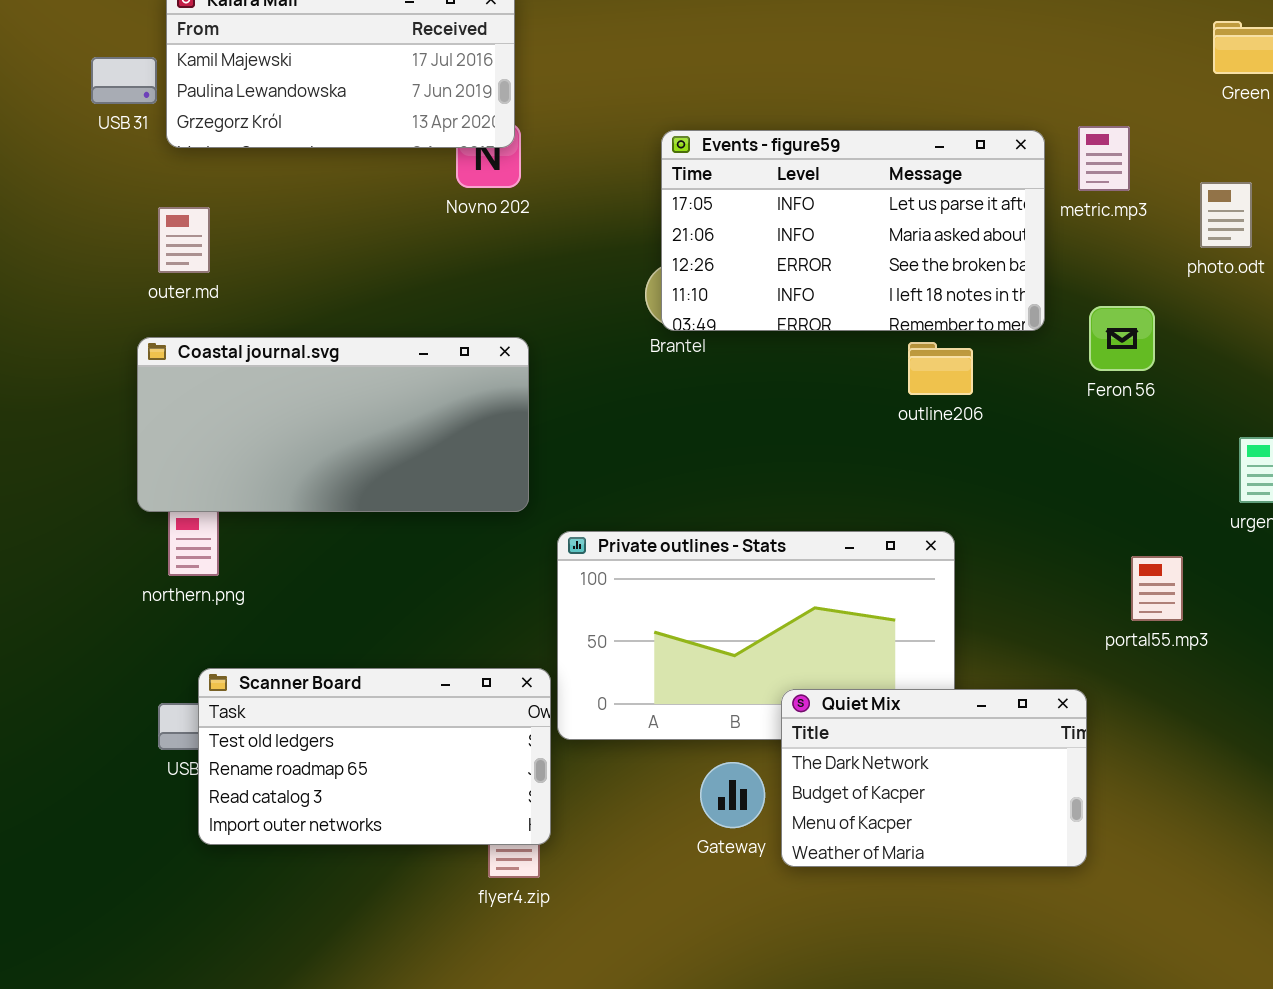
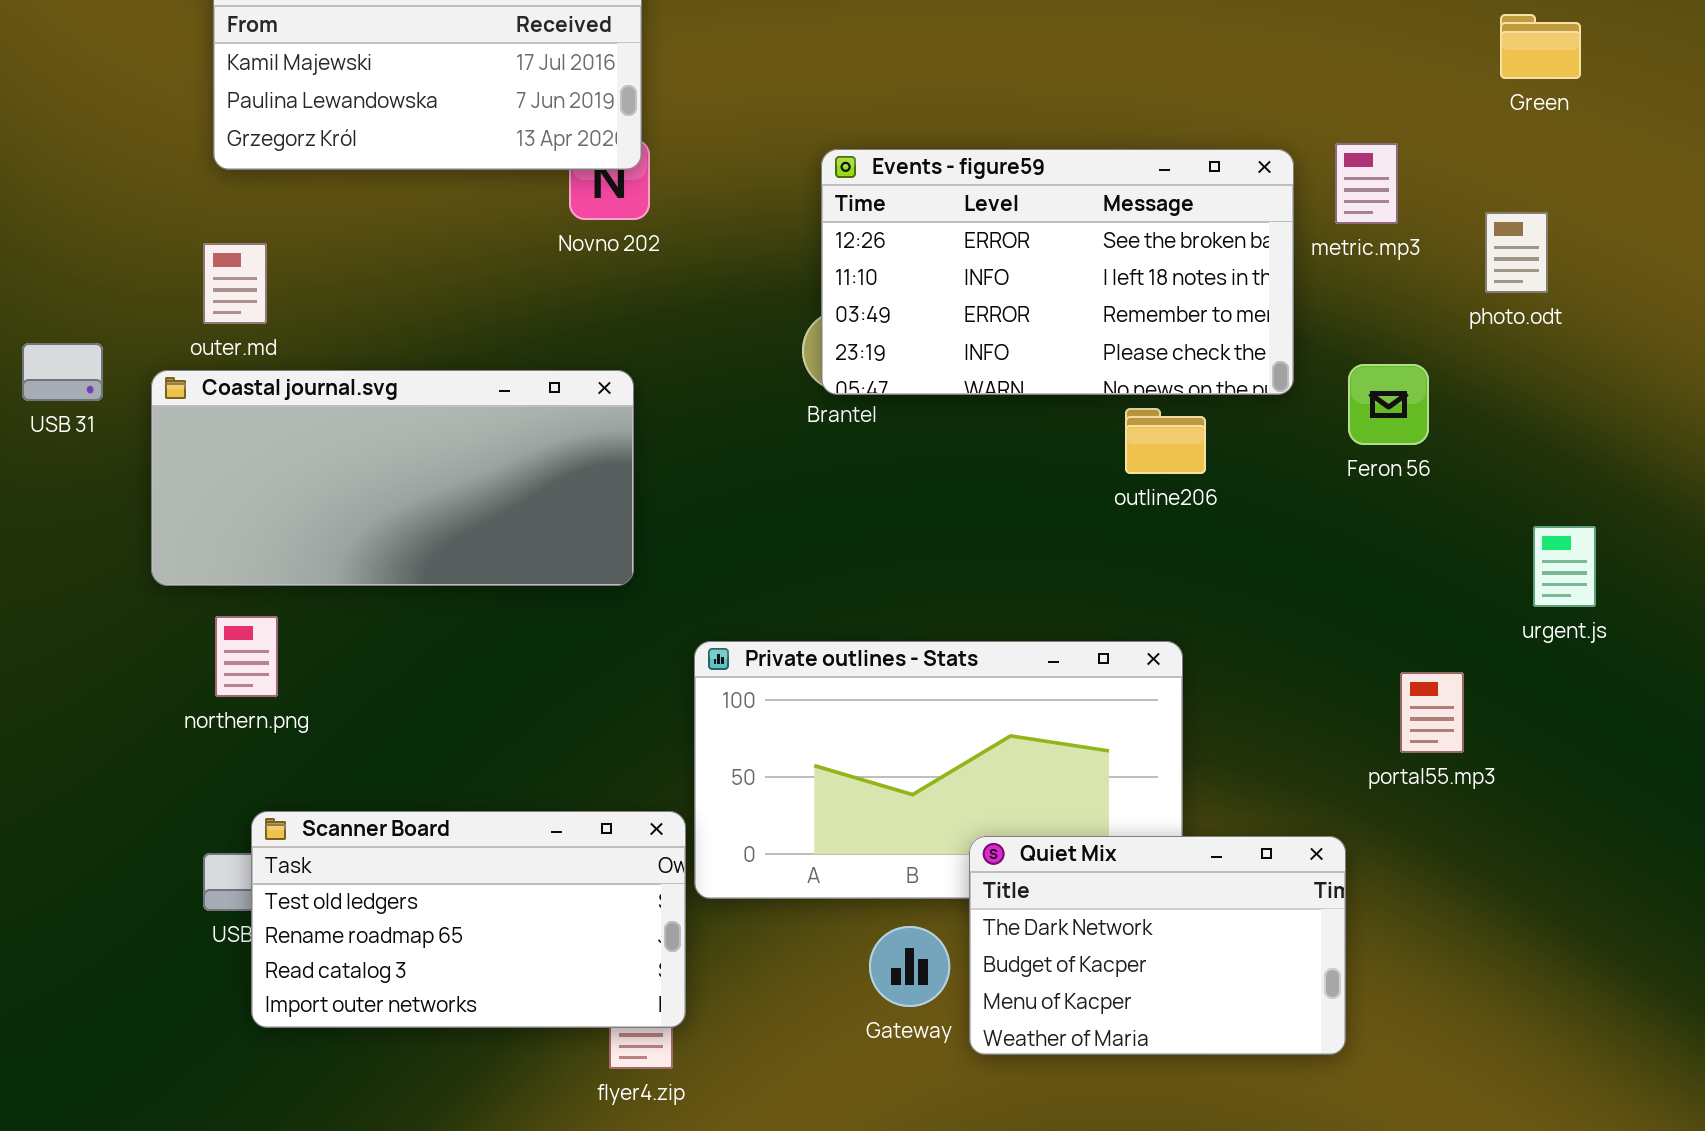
USB 31: [91,57,157,104] -> [22,343,103,401], moved
Events - figure59: [661,130,1045,331] -> [821,149,1294,395], scrolled down 2 rows
Coastal journal.svg: [137,337,529,512] -> [151,370,634,586], moved

